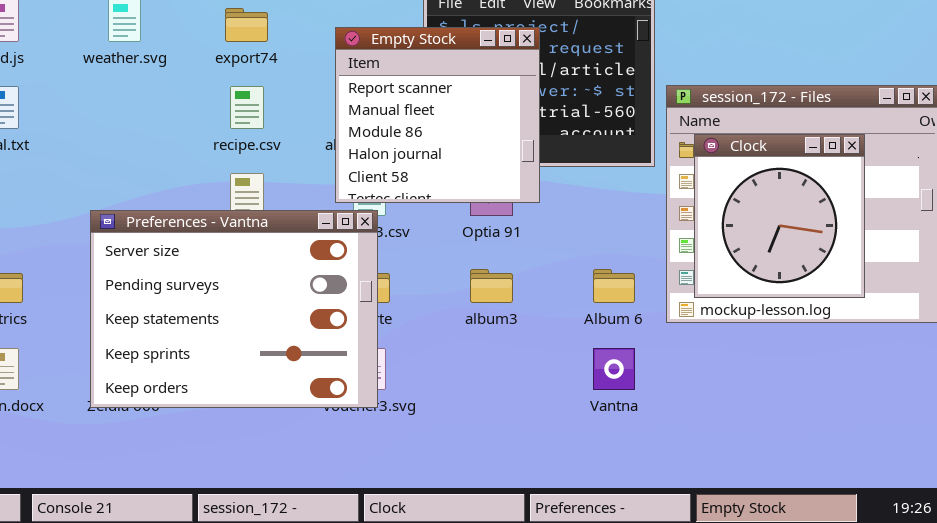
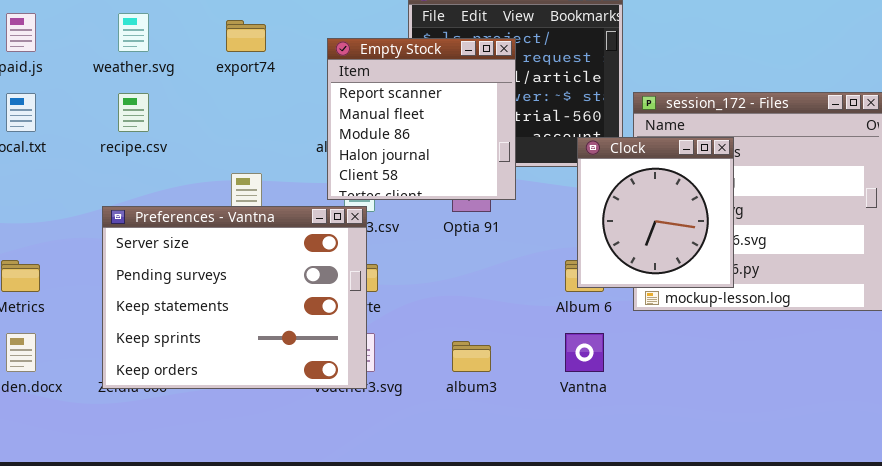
recipe.csv: [230,86,264,129] -> [118,93,149,132], moved
Clock: [694,134,865,298] -> [577,137,734,288], moved
album3: [470,269,513,303] -> [452,341,491,372], moved

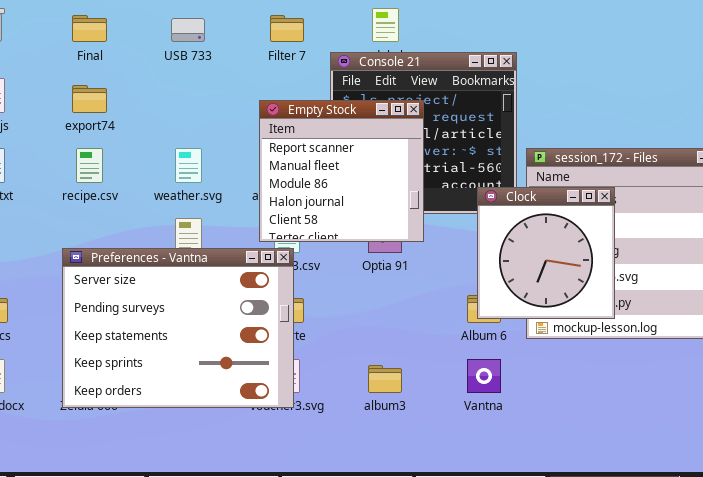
weather.svg: [118,13,149,52] -> [175,148,202,183], moved
export74: [226,20,266,52] -> [72,85,107,113], moved

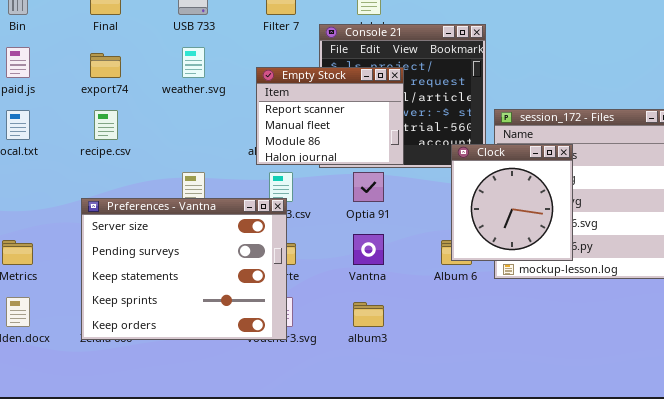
Empty Stock: [259,100,424,242] -> [256,67,404,165], resized
weather.svg: [175,148,202,183] -> [182,47,205,78], moved
Vantna: [467,359,501,393] -> [353,234,384,265], moved

